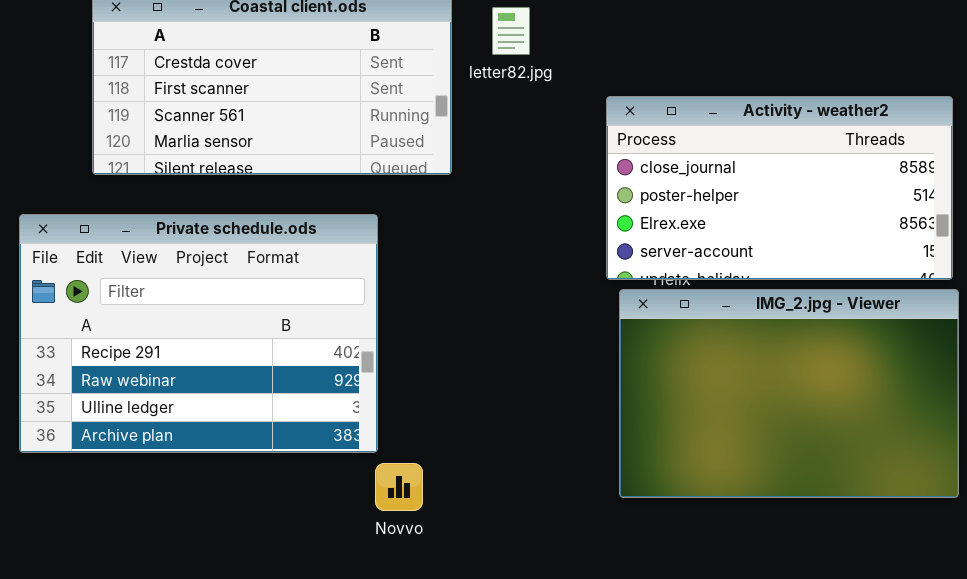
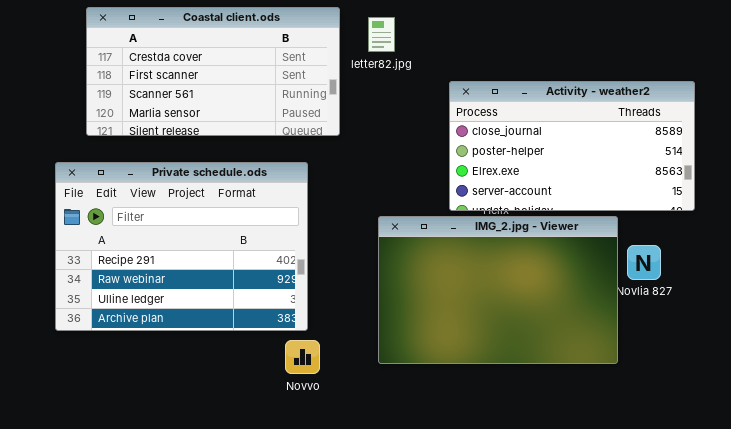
Private schedule.ods: [19,214,378,453] -> [55,162,308,331], moved
IMG_2.jpg - Viewer: [619,289,959,498] -> [378,216,618,364], moved

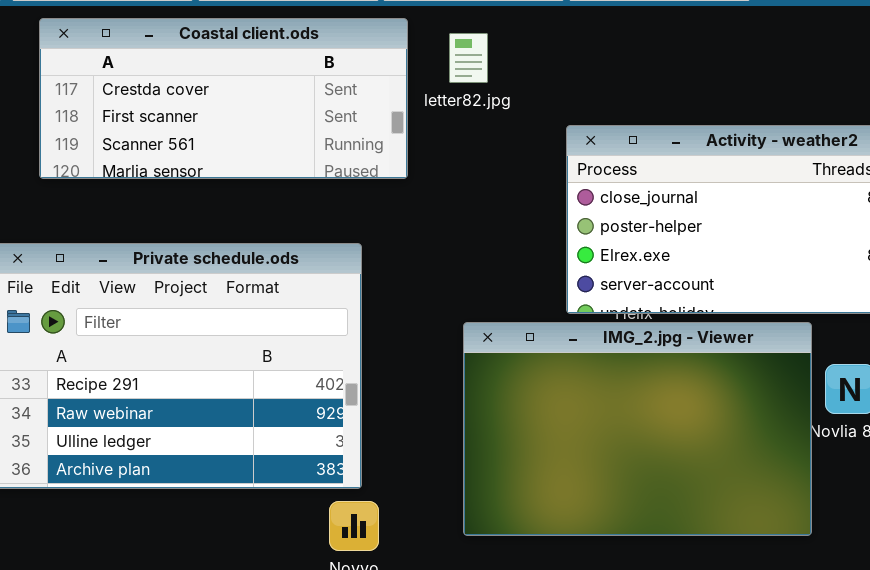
Coastal client.ods: [86,7,340,136] -> [39,18,408,179], resized

